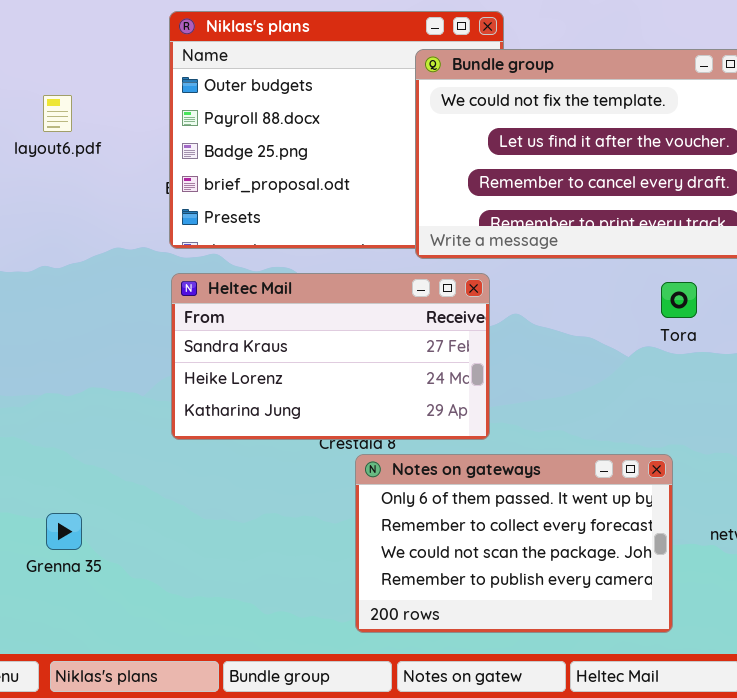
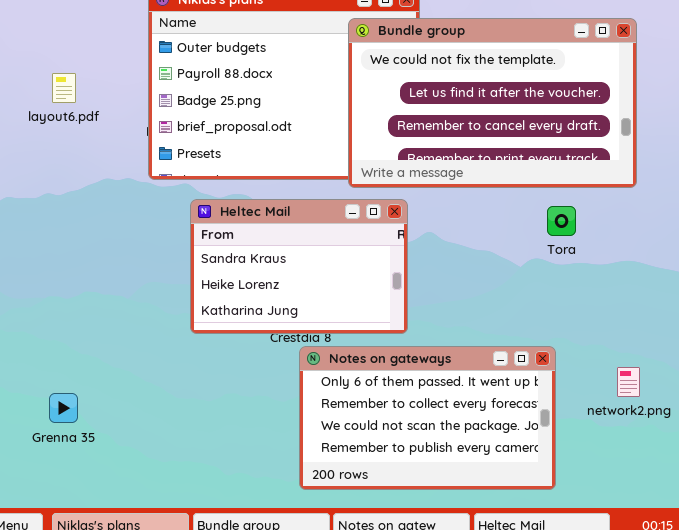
layout6.pdf: [43,95,72,132] -> [52,73,76,103], moved
Heltec Mail: [171,273,490,440] -> [190,199,408,334], resized

